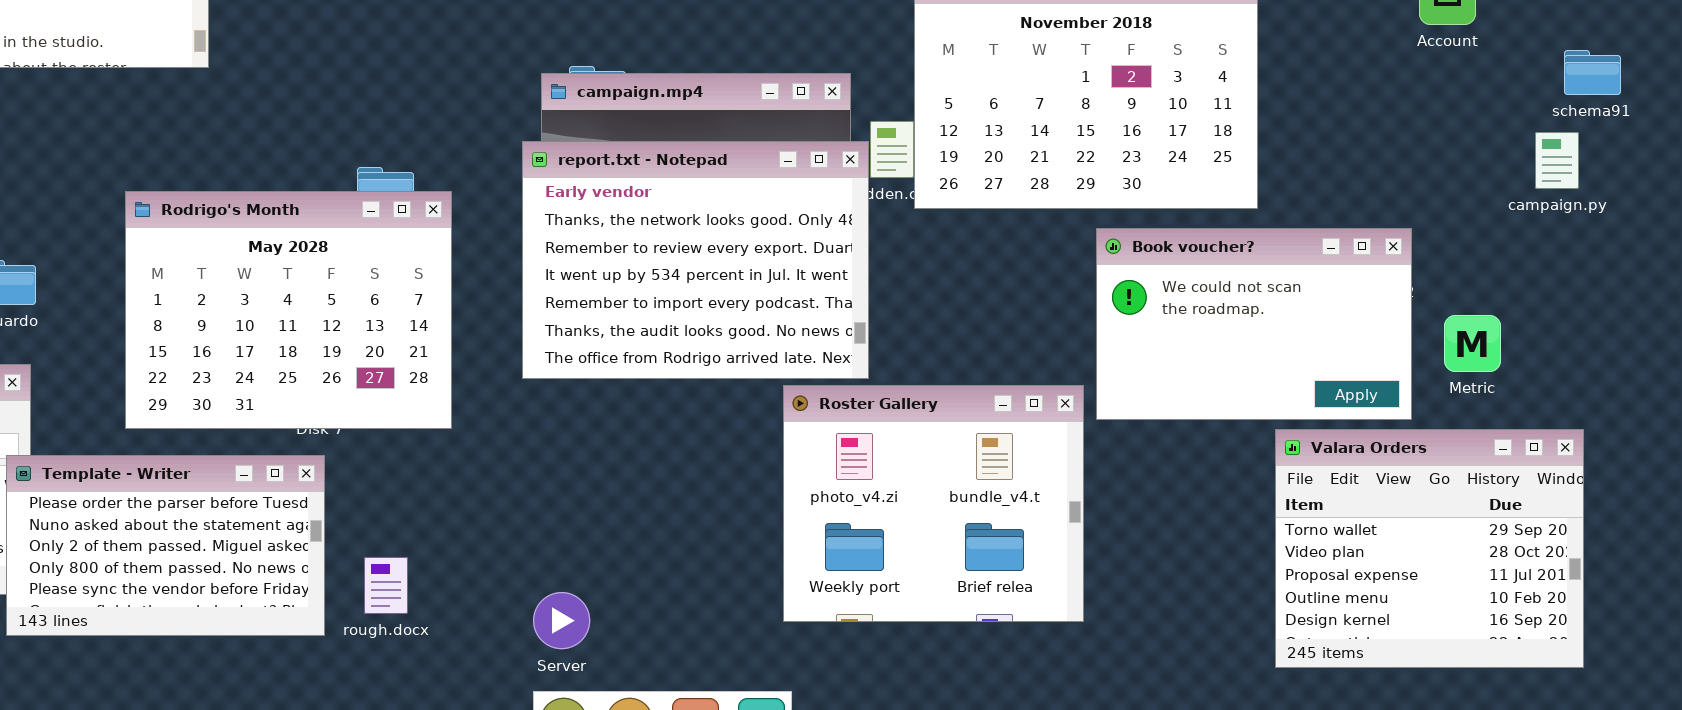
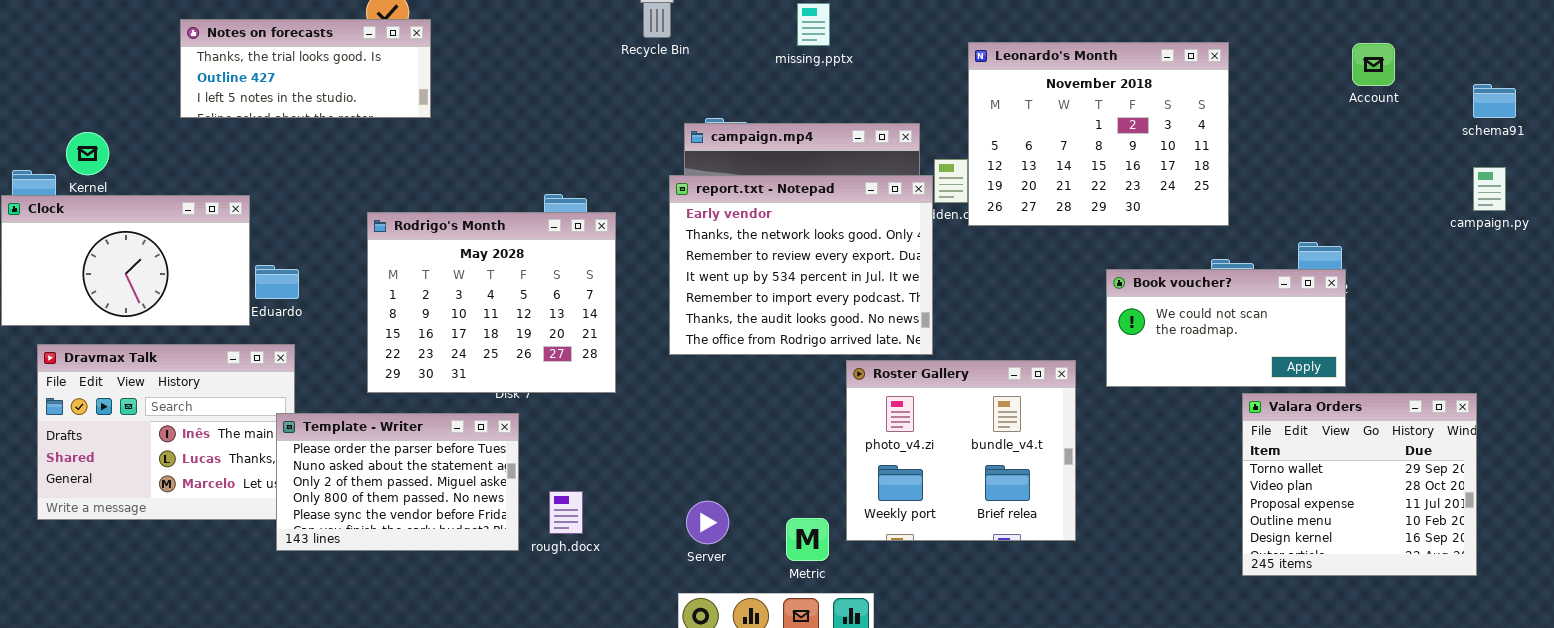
schema91: [1564,50,1621,95] -> [1473,84,1516,118], moved
campaign.py: [1535,132,1579,189] -> [1473,167,1506,211], moved
Book voucher?: [1096,228,1412,420] -> [1106,269,1346,387], resized
Metric: [1444,315,1501,372] -> [786,518,829,561], moved
Roster Gallery: [783,385,1084,622] -> [846,360,1076,541], moved
Server: [533,592,590,649] -> [686,501,729,544], moved

